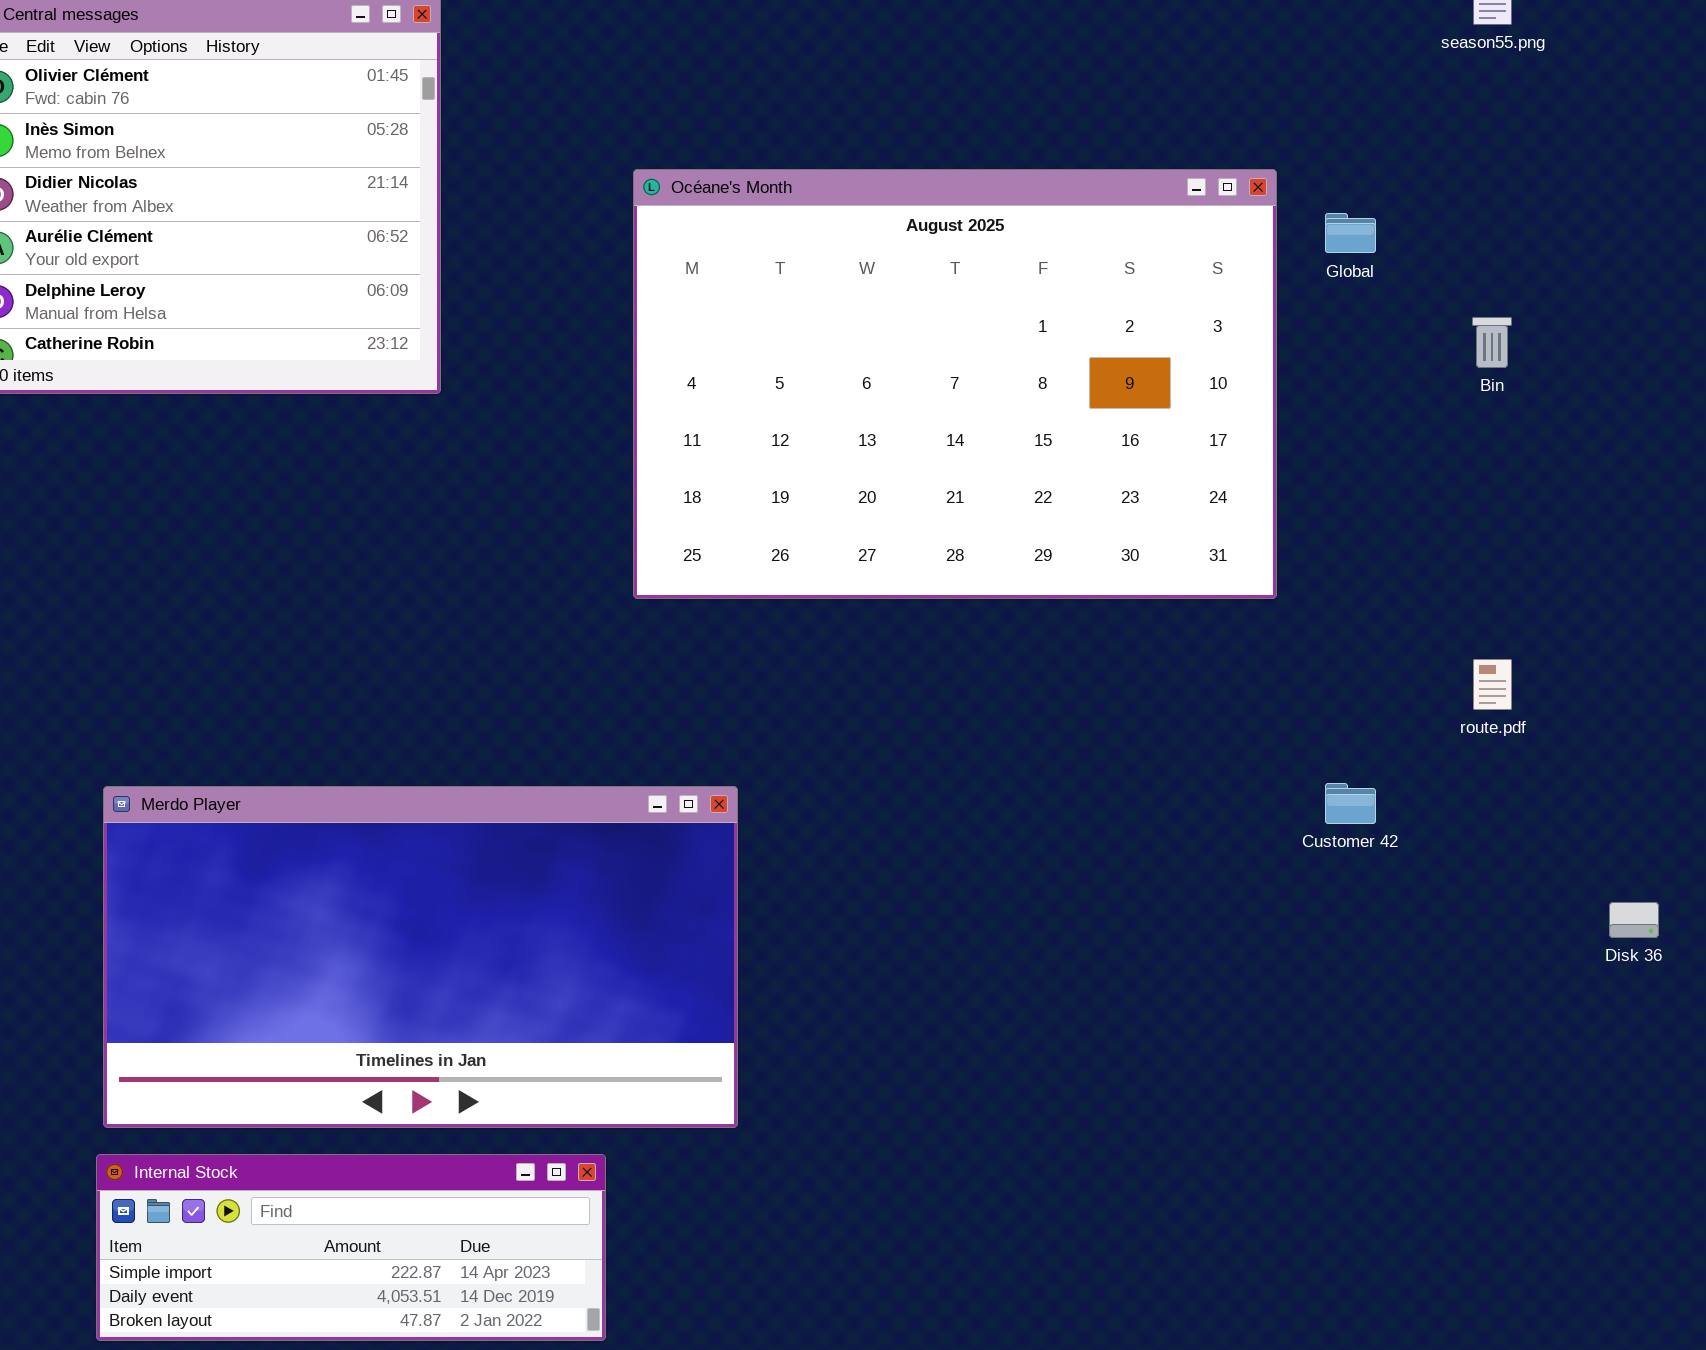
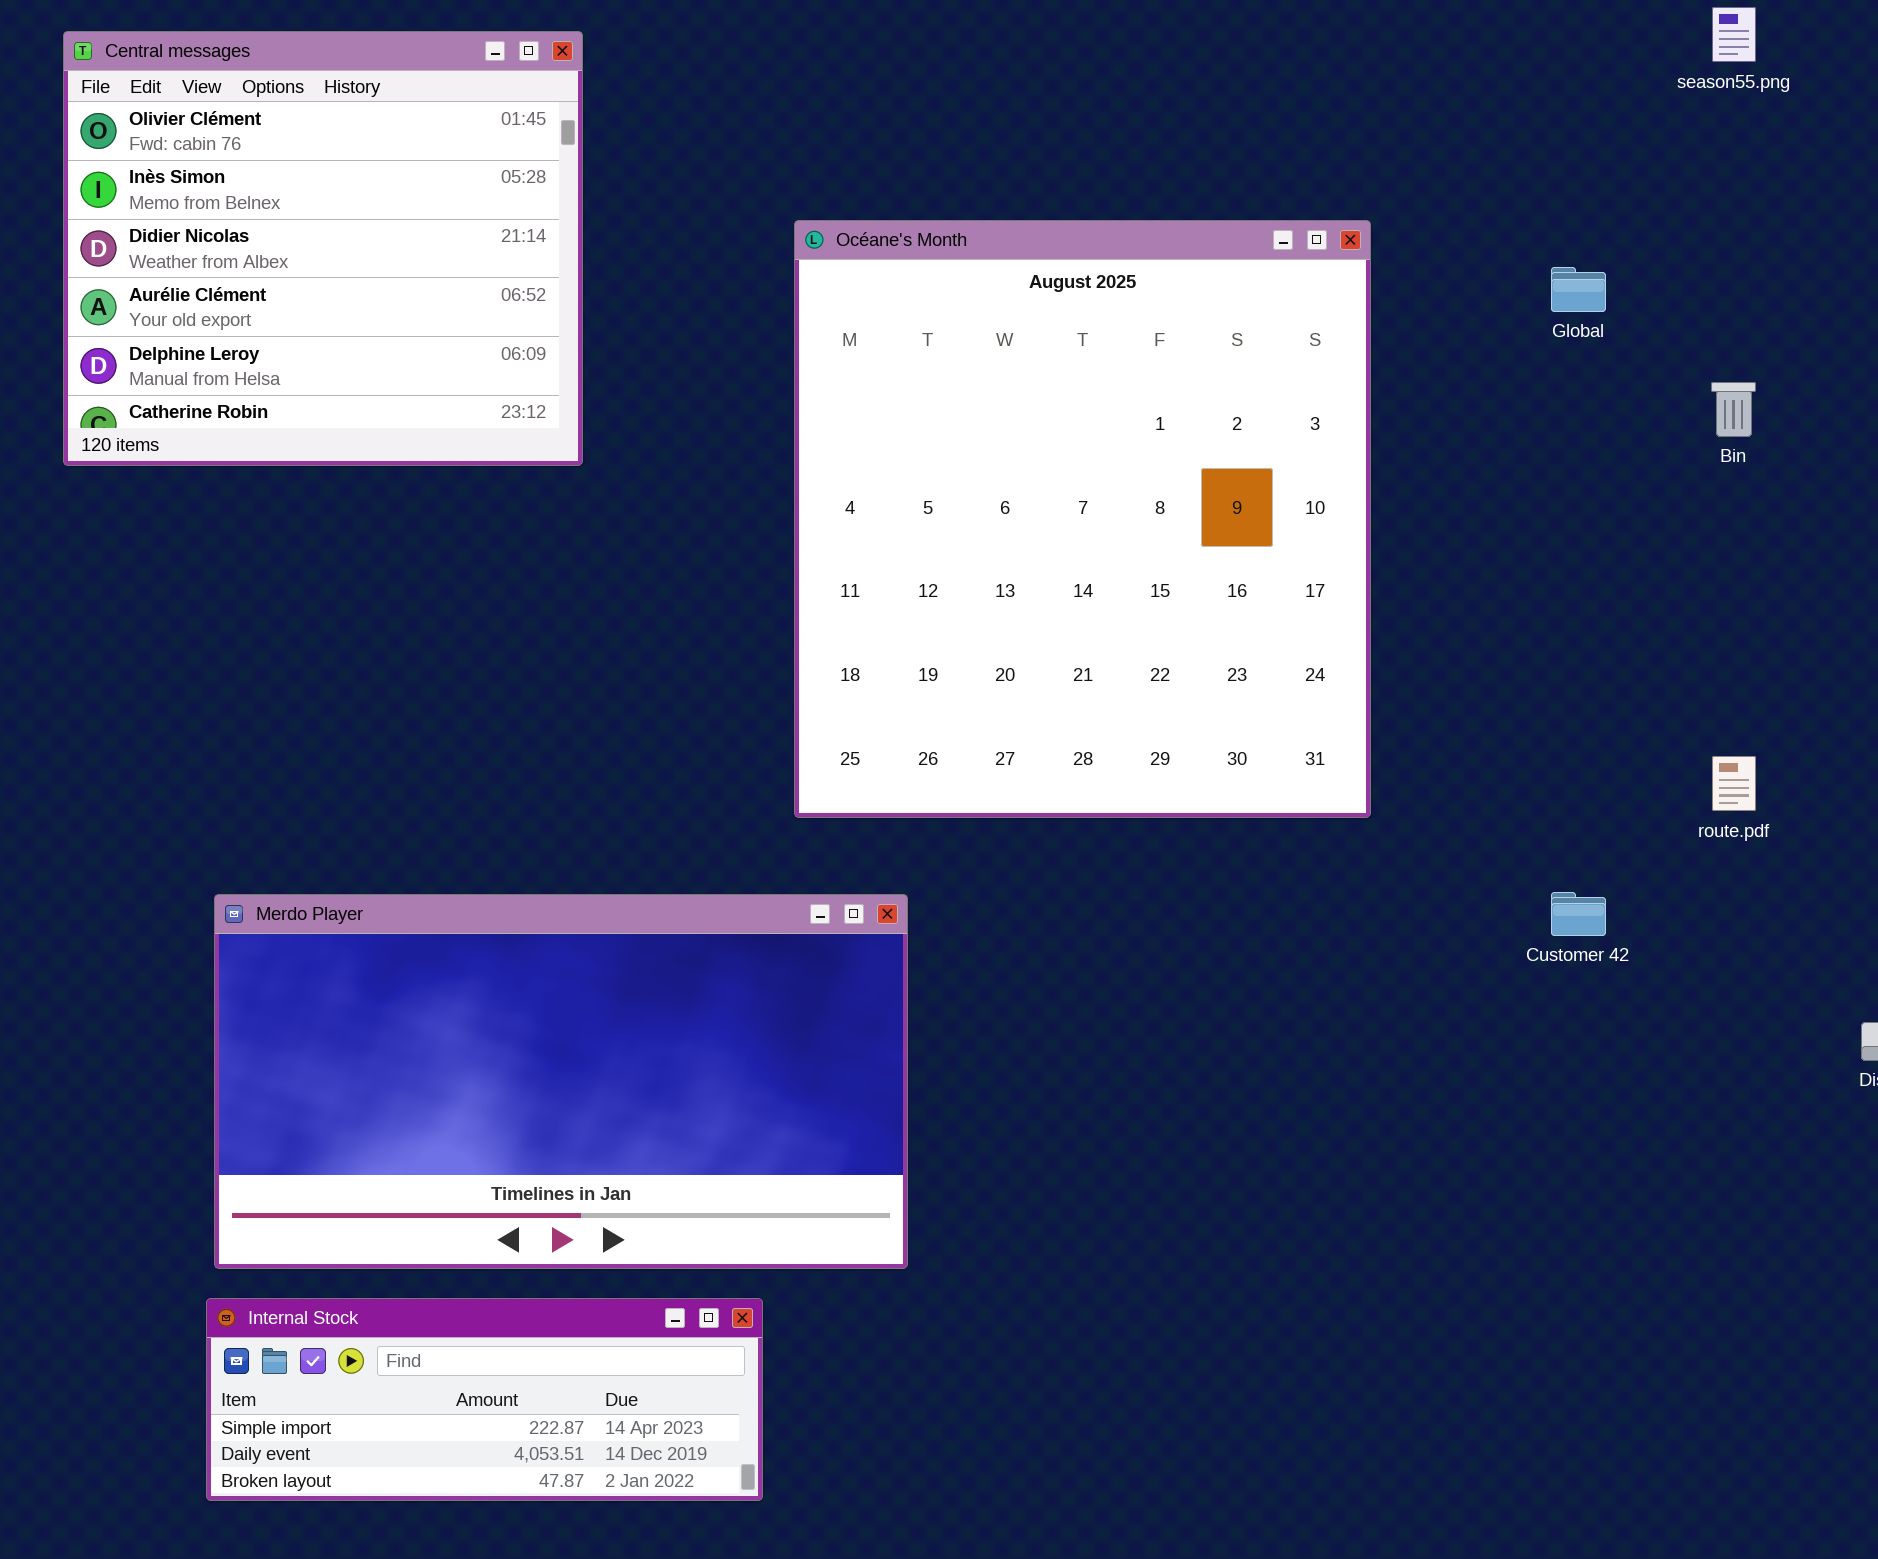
Océane's Month: [633,169,1277,599] -> [794,220,1371,818], resized

